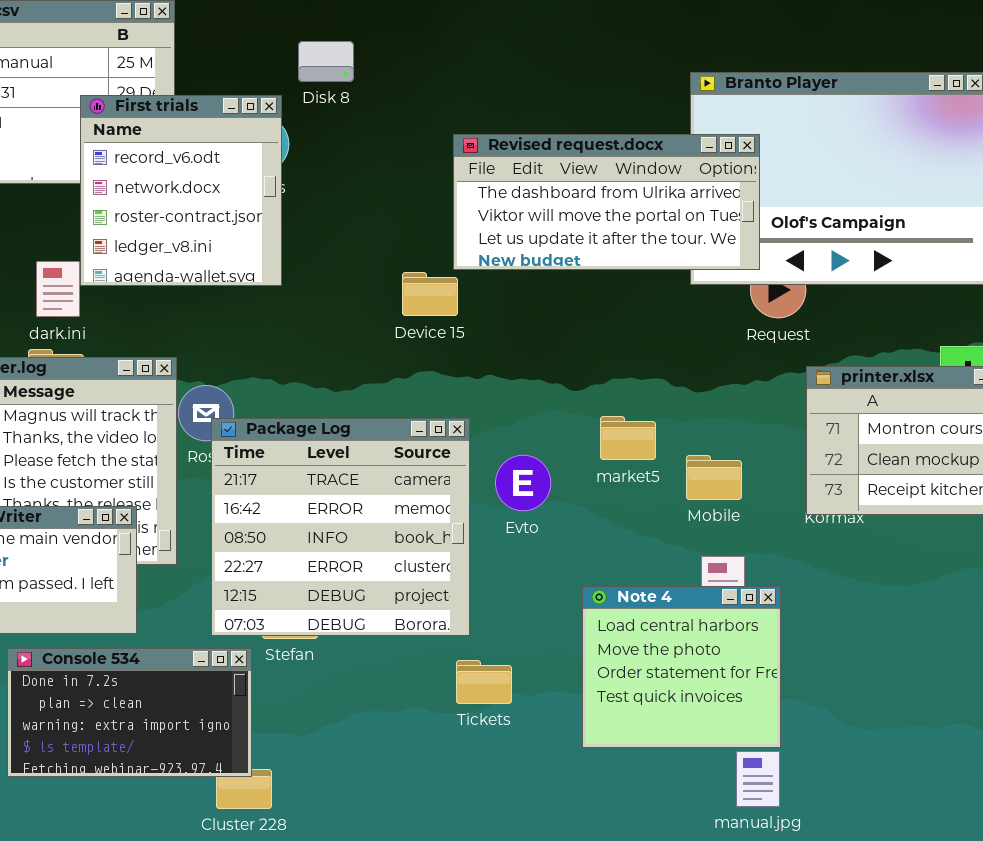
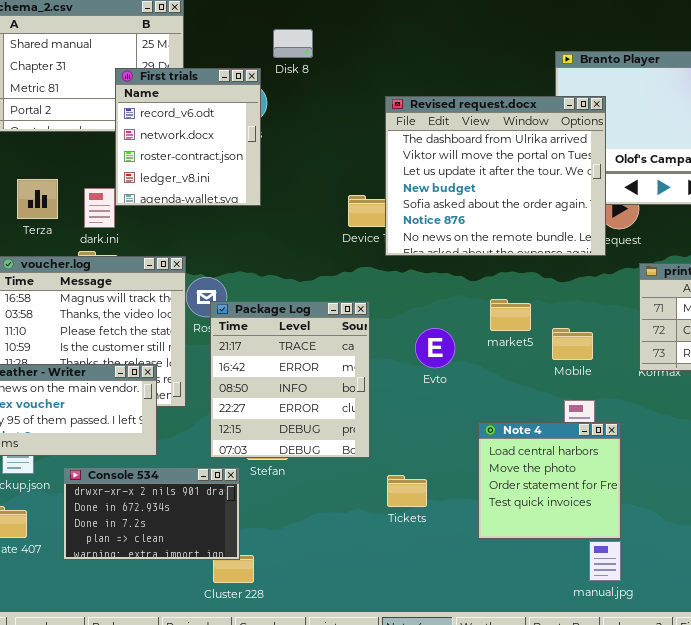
Revised request.docx: [453,134,760,270] -> [385,96,606,256], resized
Package Log: [211,418,470,636] -> [210,301,370,458], resized
Console 534: [7,648,252,777] -> [63,467,240,560], scrolled up 2 rows

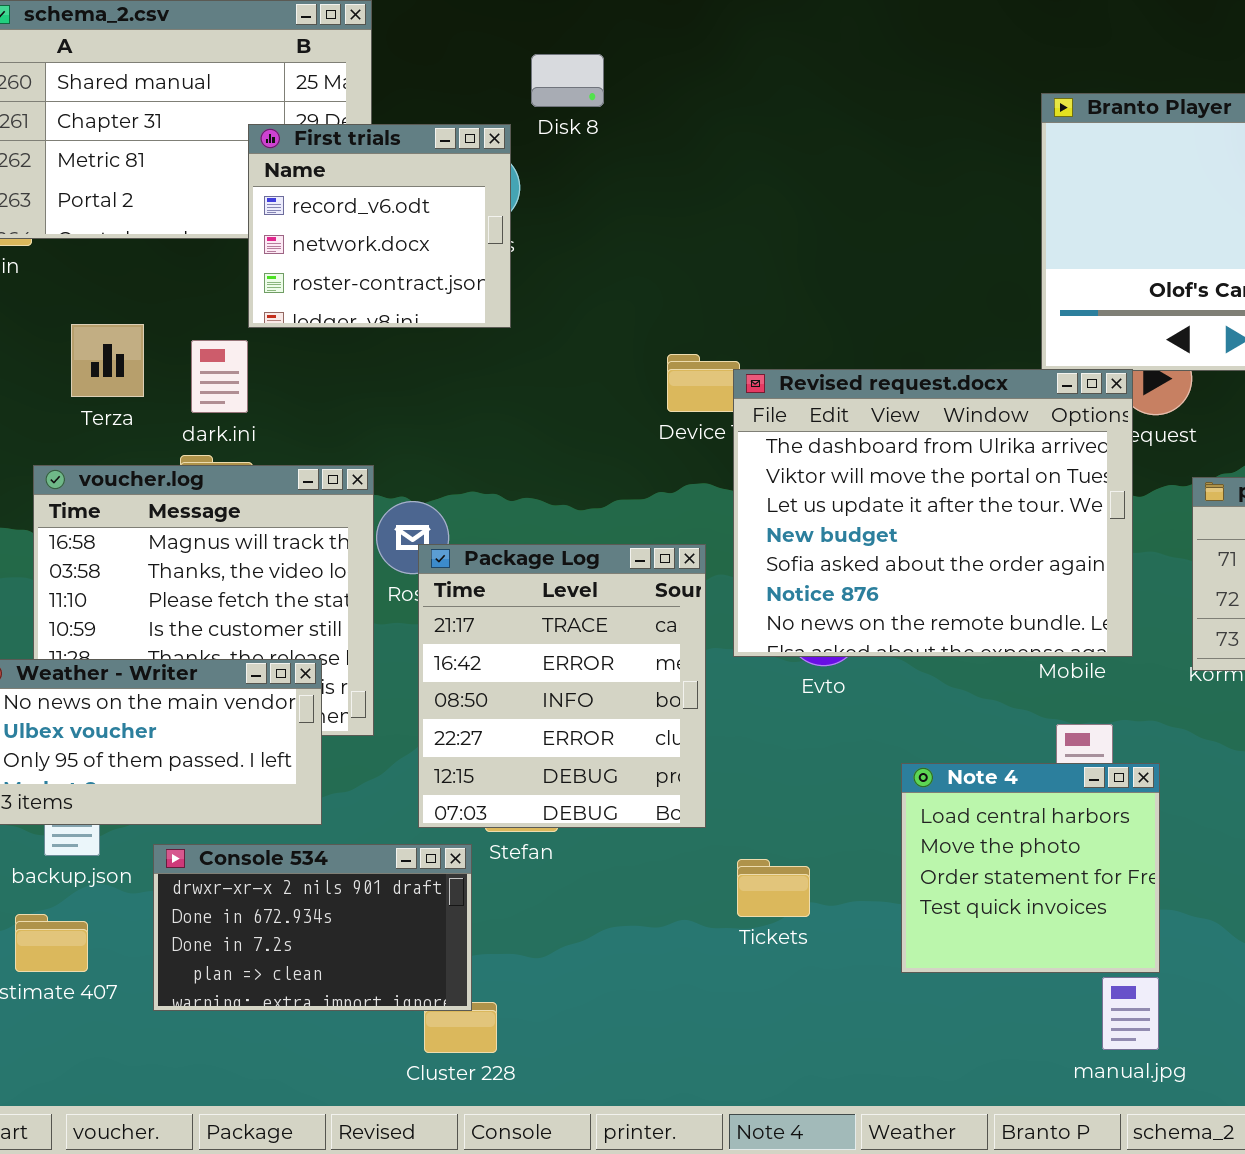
First trials: [115,68,261,206] -> [248,124,511,328], resized
Revised request.docx: [385,96,606,256] -> [733,369,1133,657], moved

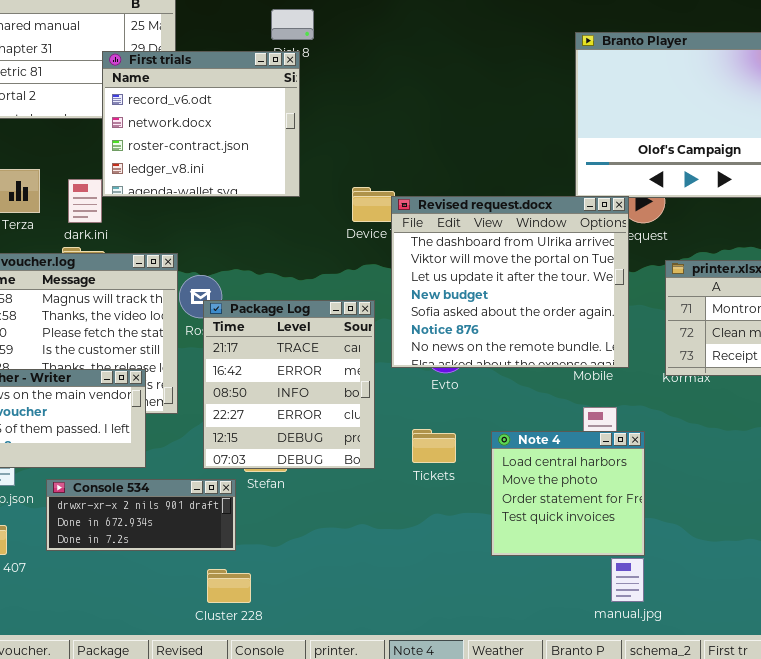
First trials: [248,124,511,328] -> [102,51,300,197], resized
Console 534: [153,844,472,1011] -> [46,479,236,551], resized
Tickets: [737,859,810,917] -> [412,429,456,463], moved

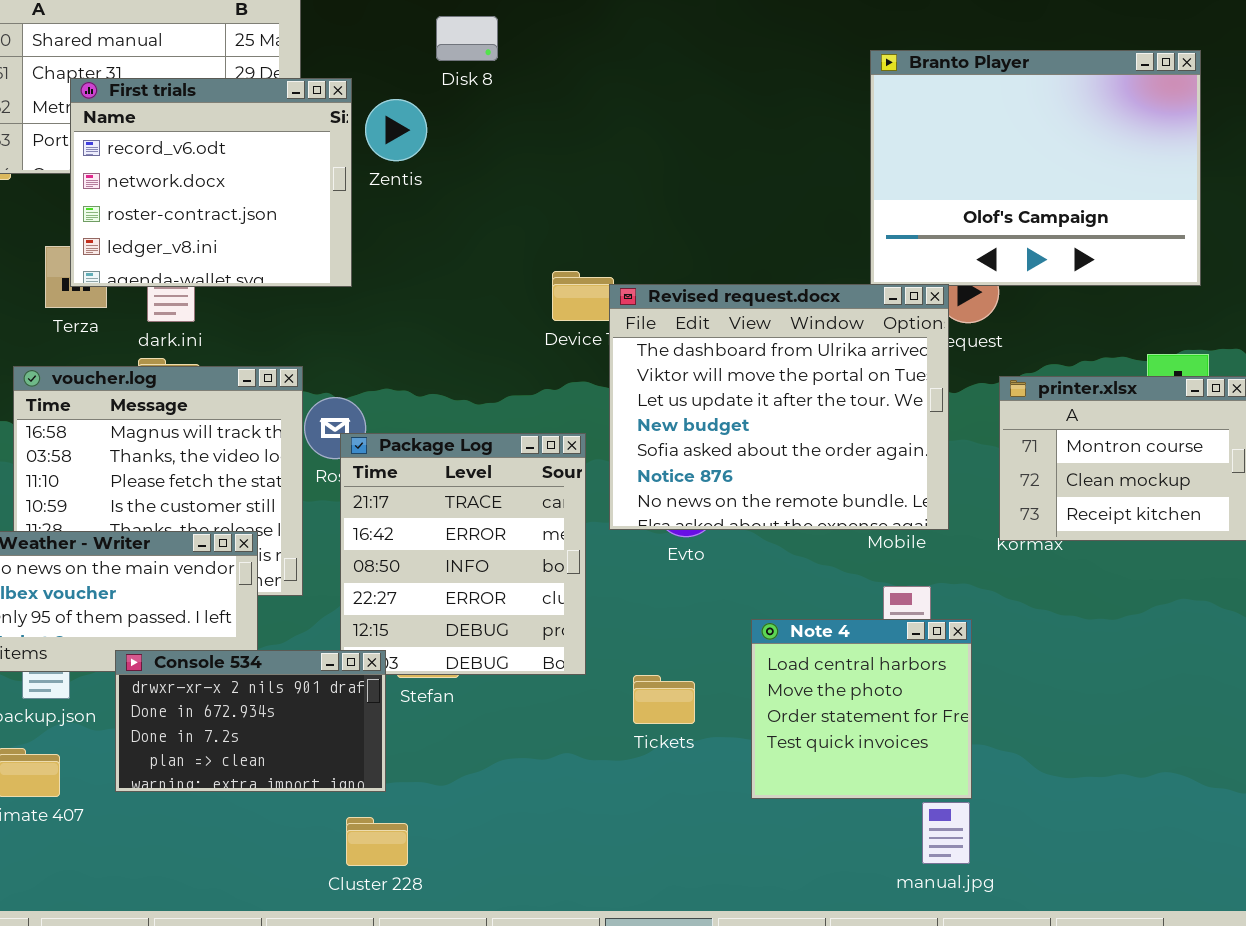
First trials: [102,51,300,197] -> [70,78,352,287], moved
Tickets: [412,429,456,463] -> [633,675,695,724], moved
Console 534: [46,479,236,551] -> [115,650,386,792], resized

